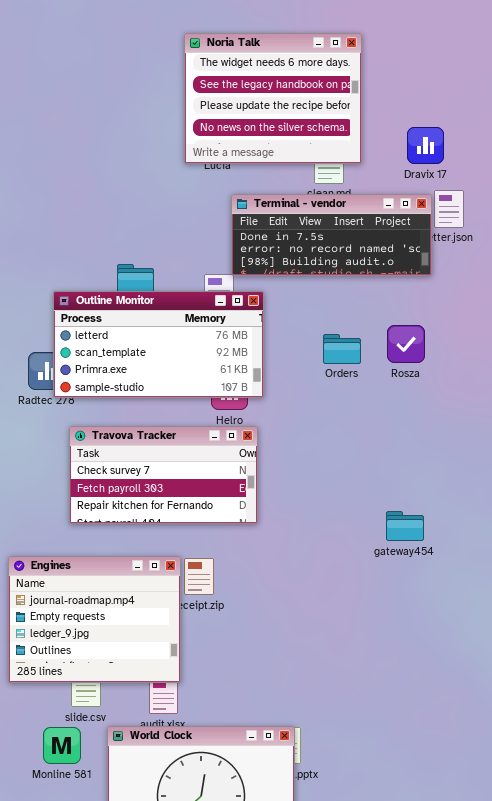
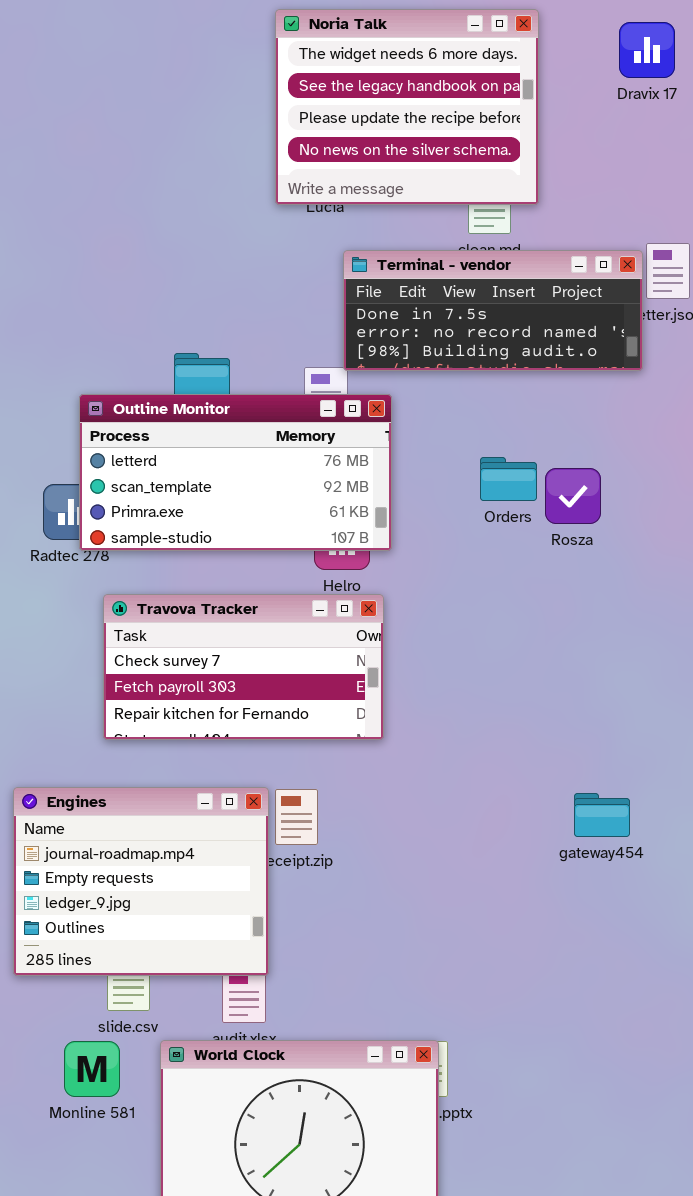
Dravix 17: [407,127,444,164] -> [619,22,675,78], moved
Rosza: [387,325,425,363] -> [545,468,601,524], moved
gateway454: [386,511,424,541] -> [574,793,630,837], moved

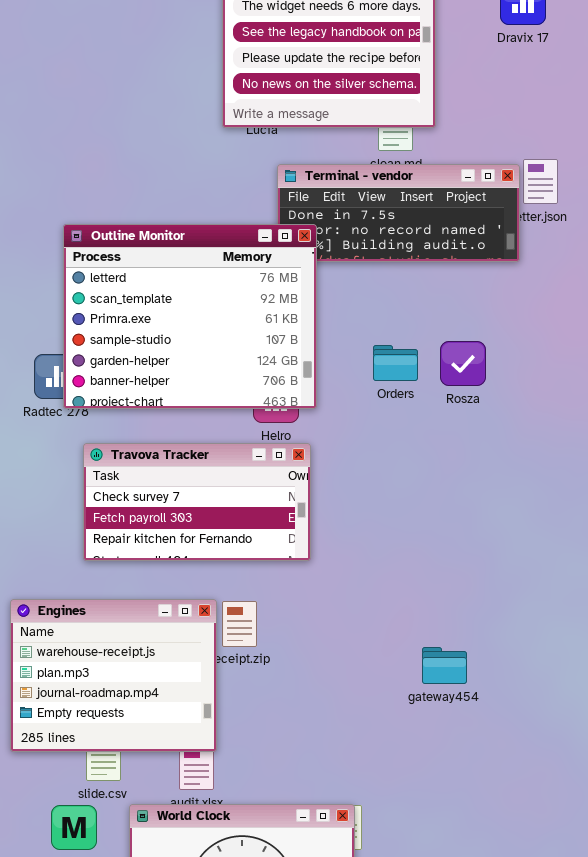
Outline Monitor: [79,394,392,551] -> [63,224,317,409], resized
Orders: [480,457,537,501] -> [373,345,418,381], moved
Engines: [13,787,269,976] -> [10,599,217,752], scrolled up 2 rows
gateway454: [574,793,630,837] -> [422,647,467,684], moved

